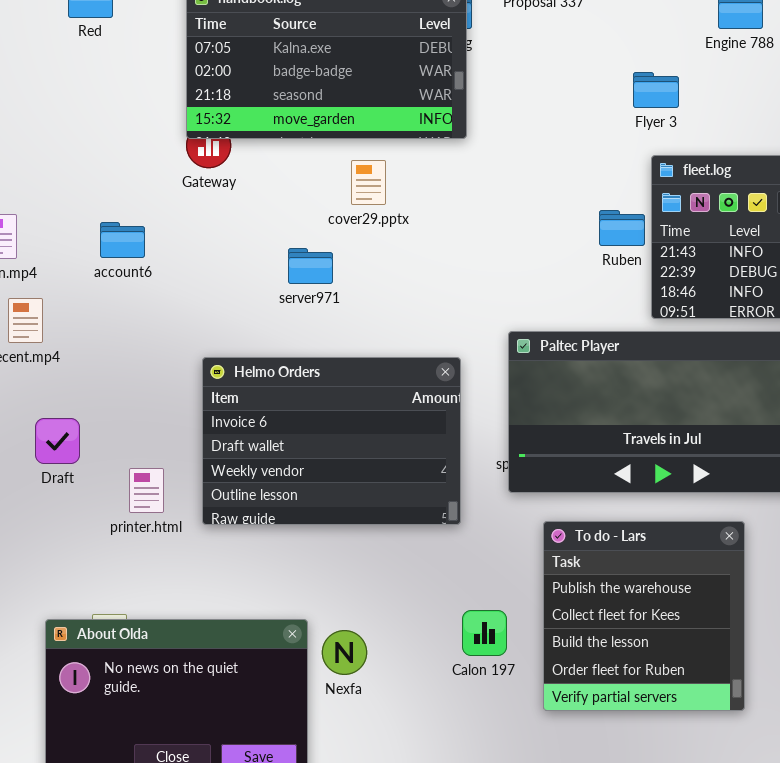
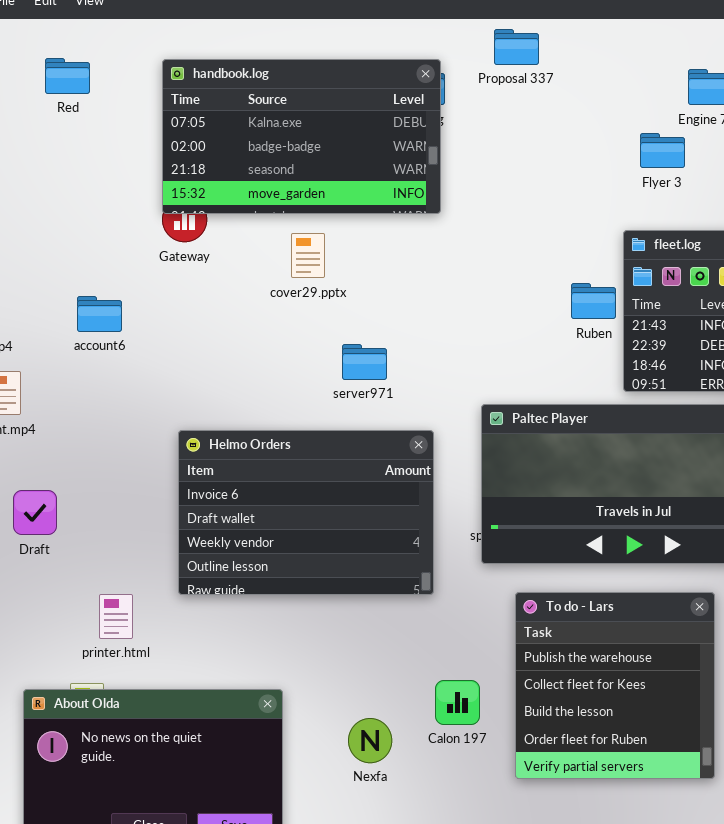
Flyer 3: [633,72,679,108] -> [640,133,685,168], moved
cover29.pptx: [351,160,386,205] -> [291,233,325,278], moved
server971: [288,248,333,284] -> [342,344,387,380], moved
printer.html: [129,468,164,513] -> [99,594,133,639], moved
Nexfa: [322,630,367,675] -> [348,718,392,763], moved

